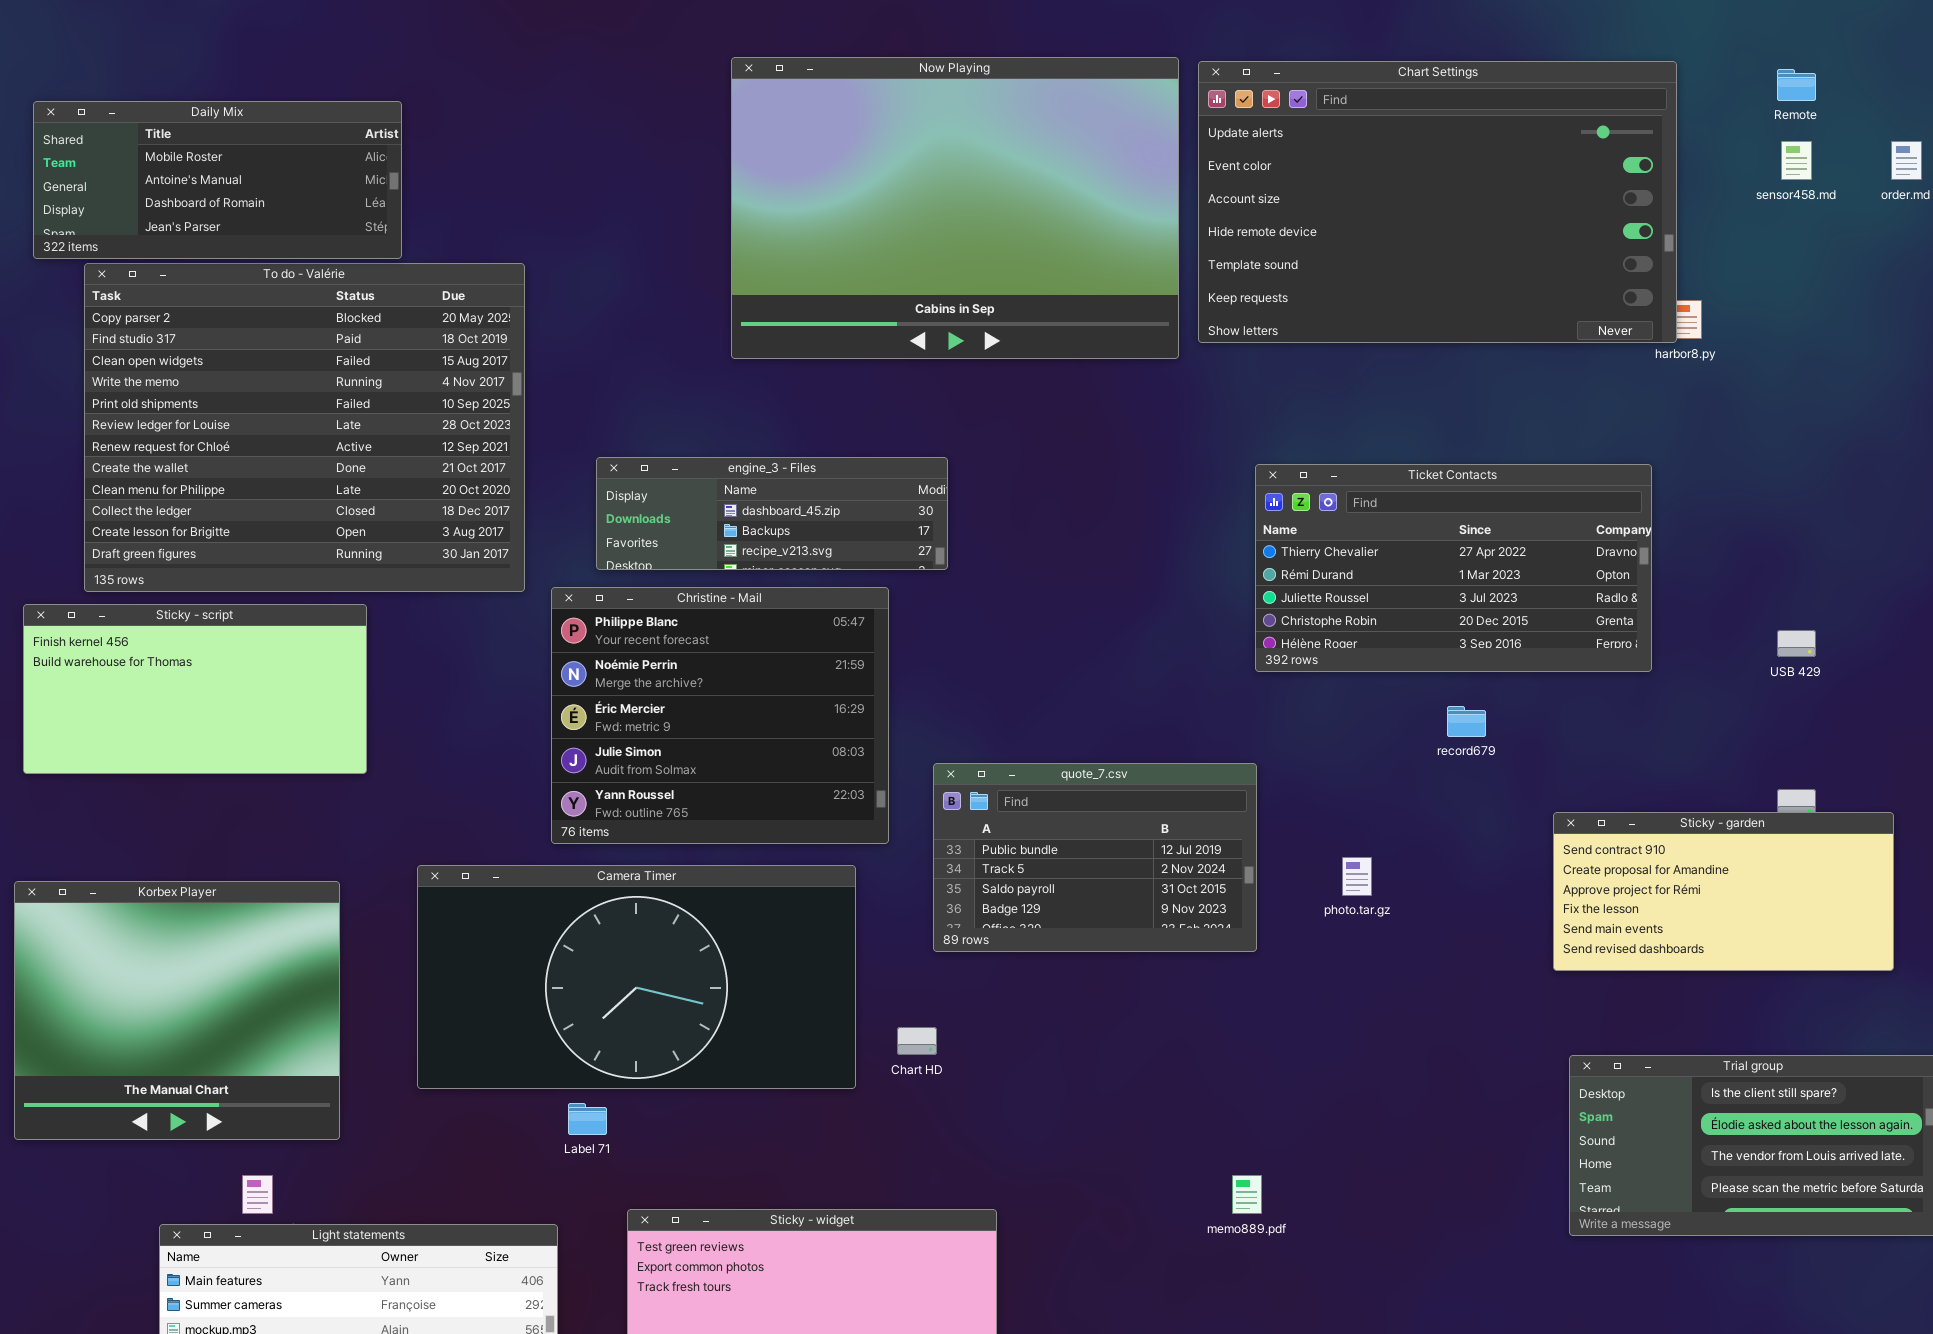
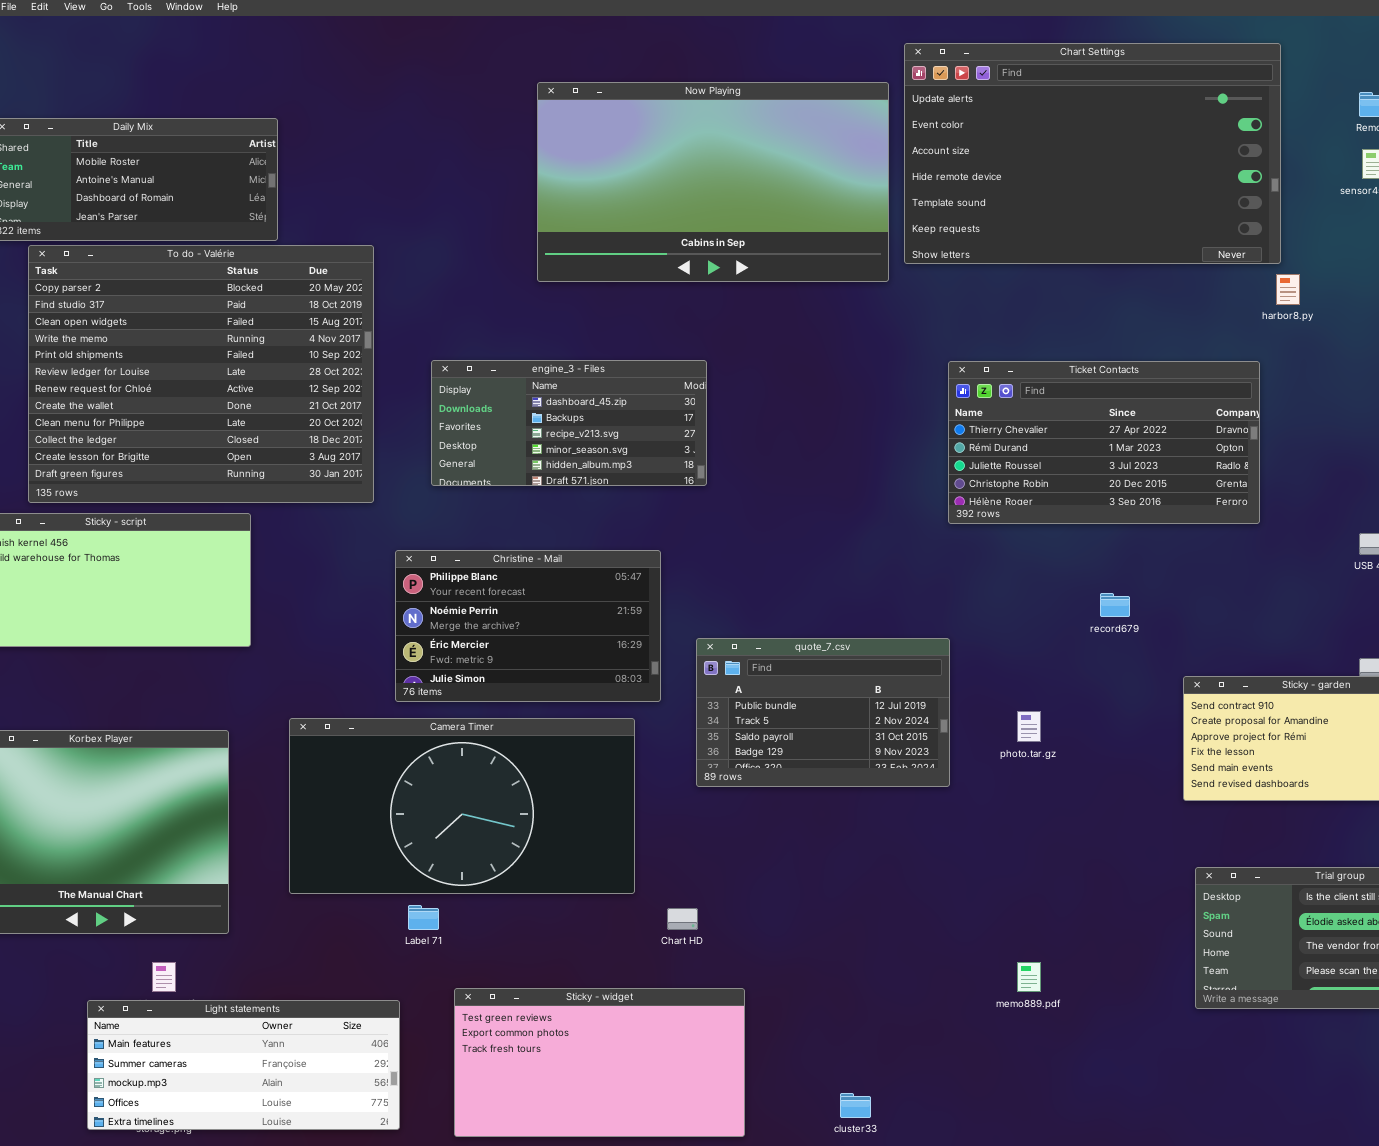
Now Playing: [731,57,1179,359] -> [537,82,889,282], resized
Chart Settings: [1198,61,1677,343] -> [904,43,1281,264], moved
engine_3 - Files: [596,457,948,570] -> [431,360,707,486], resized
Ticket Contacts: [1255,464,1652,672] -> [948,361,1260,524], moved
Christine - Mail: [551,587,889,844] -> [395,550,661,702], resized
Chart HD: [897,1027,937,1055] -> [667,908,698,930], moved
memo889.pdf: [1232,1175,1262,1214] -> [1017,962,1041,992], moved

